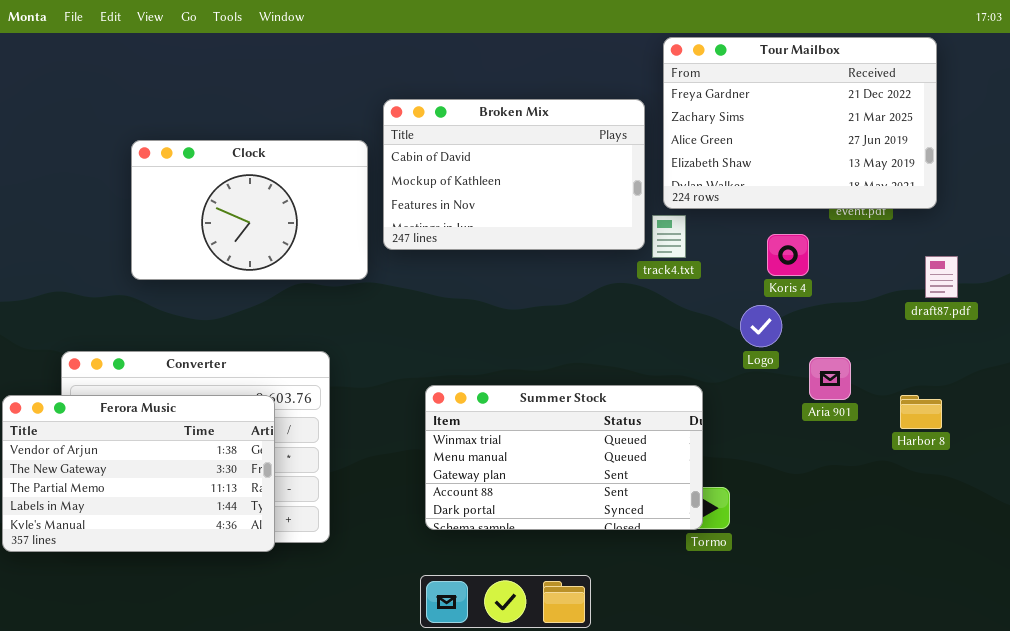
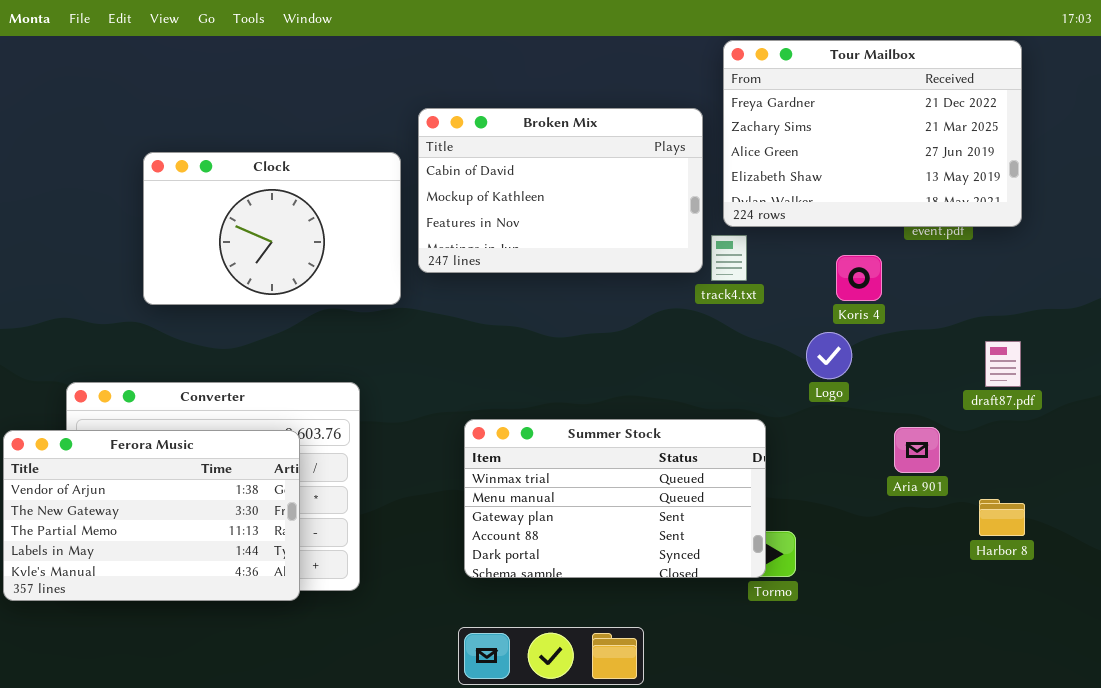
draft87.pdf: [925,256,958,298] -> [985,341,1021,387], moved
Aria 901: [809,357,851,400] -> [894,427,940,473], moved
Harbor 8: [900,395,942,429] -> [979,499,1025,536], moved

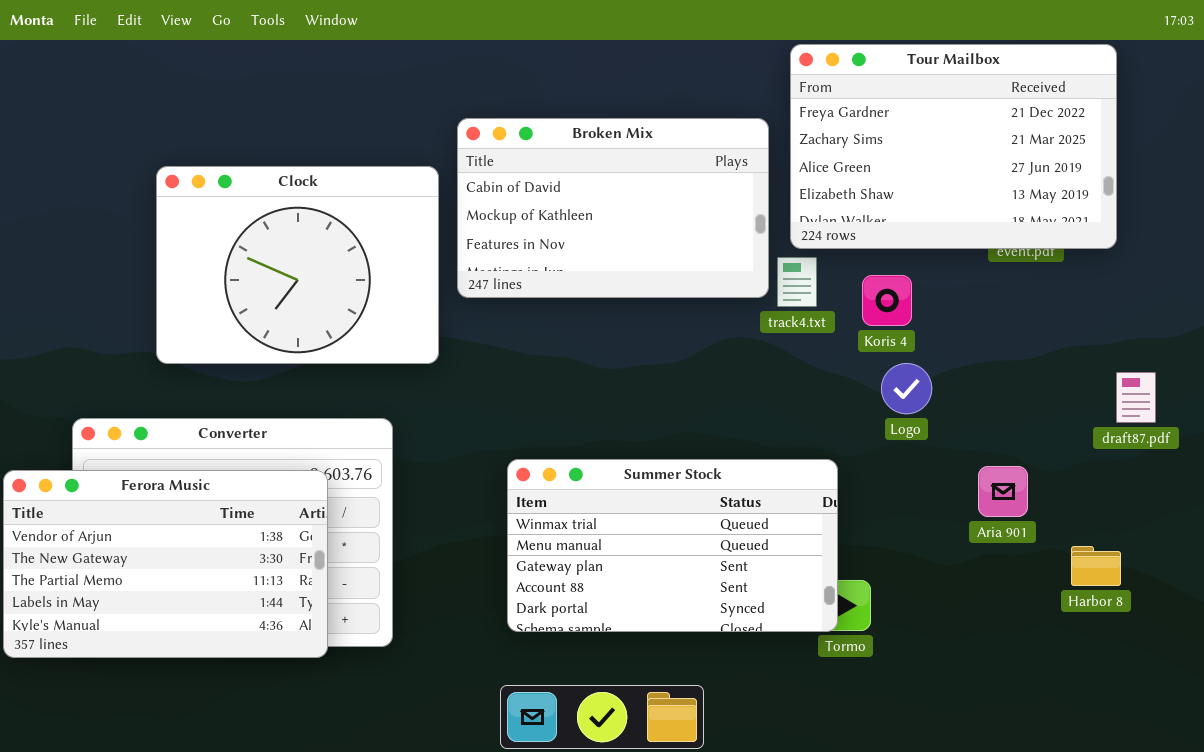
Clock: [143,152,401,305] -> [156,166,439,364], resized
Koris 4: [836,255,882,301] -> [862,275,912,326], moved
draft87.pdf: [985,341,1021,387] -> [1116,372,1156,423], moved

